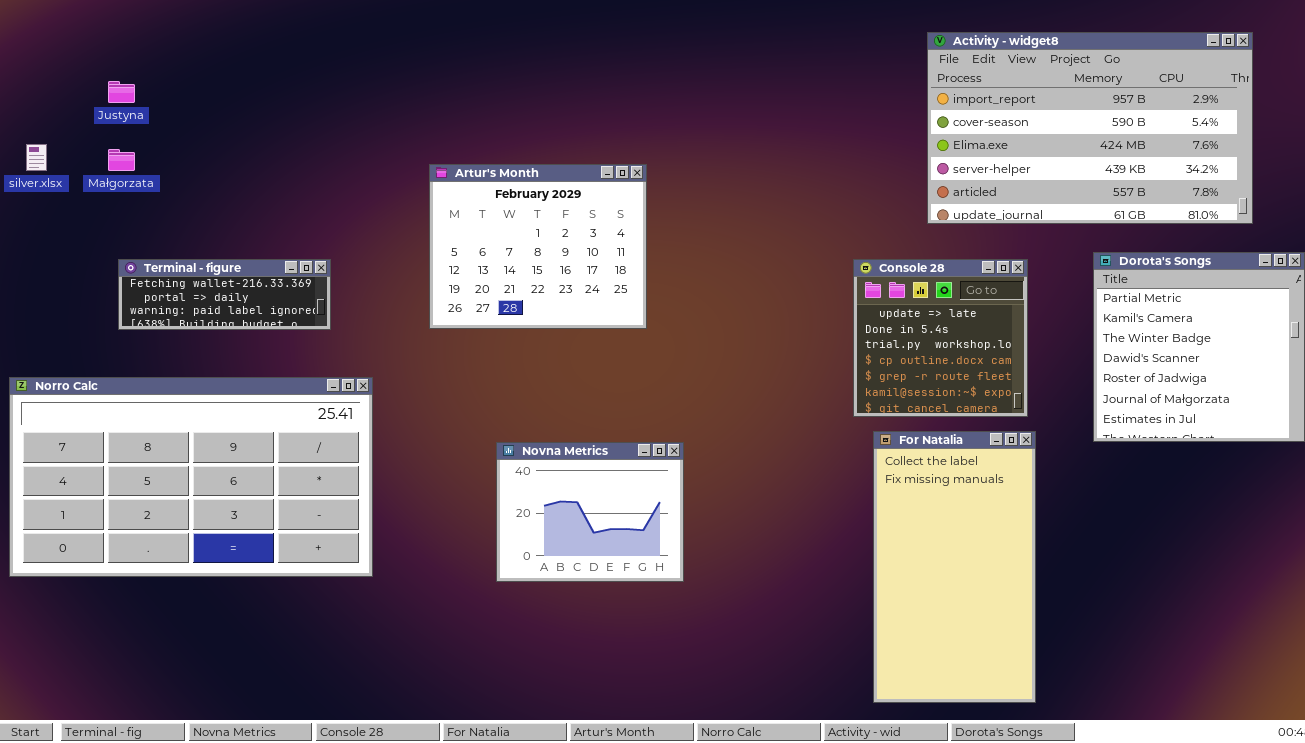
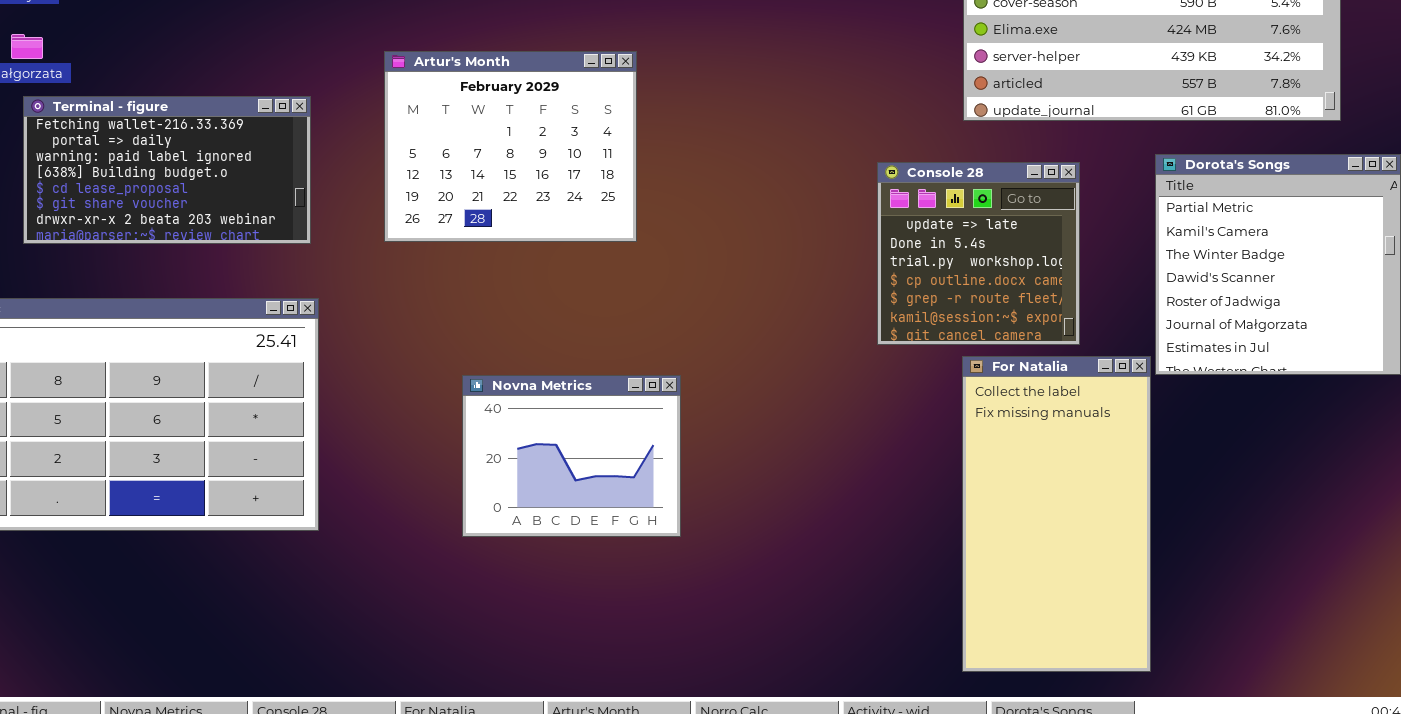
Terminal - figure: [118,259,331,330] -> [23,96,311,244], resized
For Natalia: [873,431,1036,703] -> [962,356,1151,672], moved

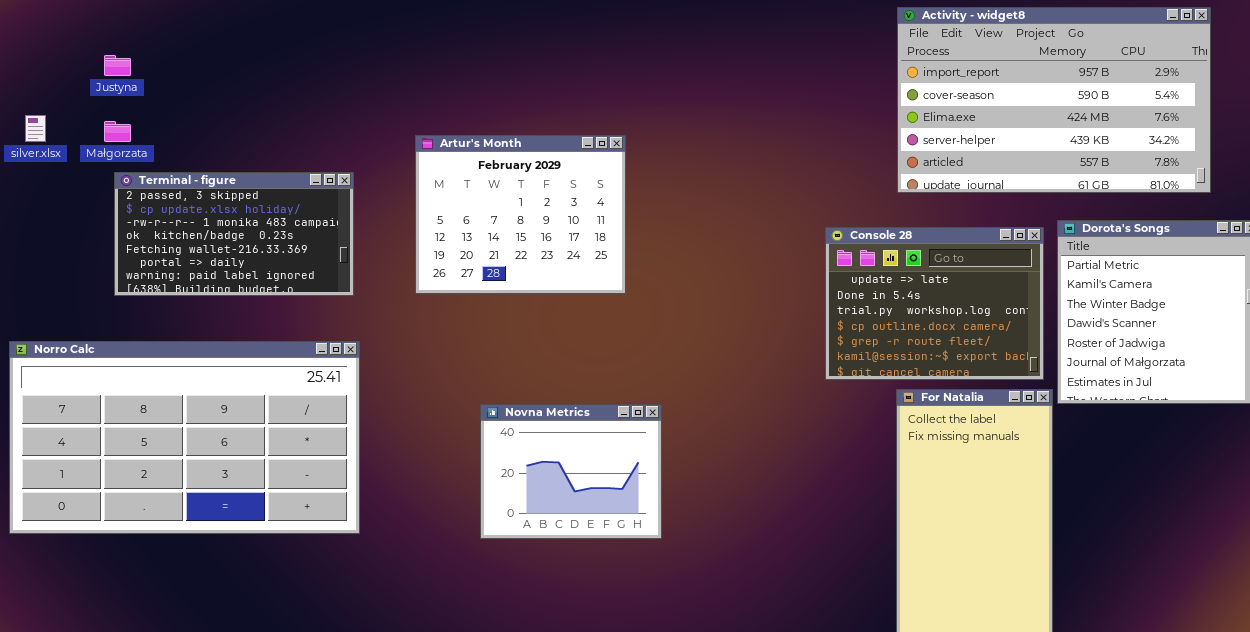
Terminal - figure: [23,96,311,244] -> [114,172,354,296], scrolled up 4 rows
Console 28: [877,162,1080,345] -> [825,227,1044,380], resized

